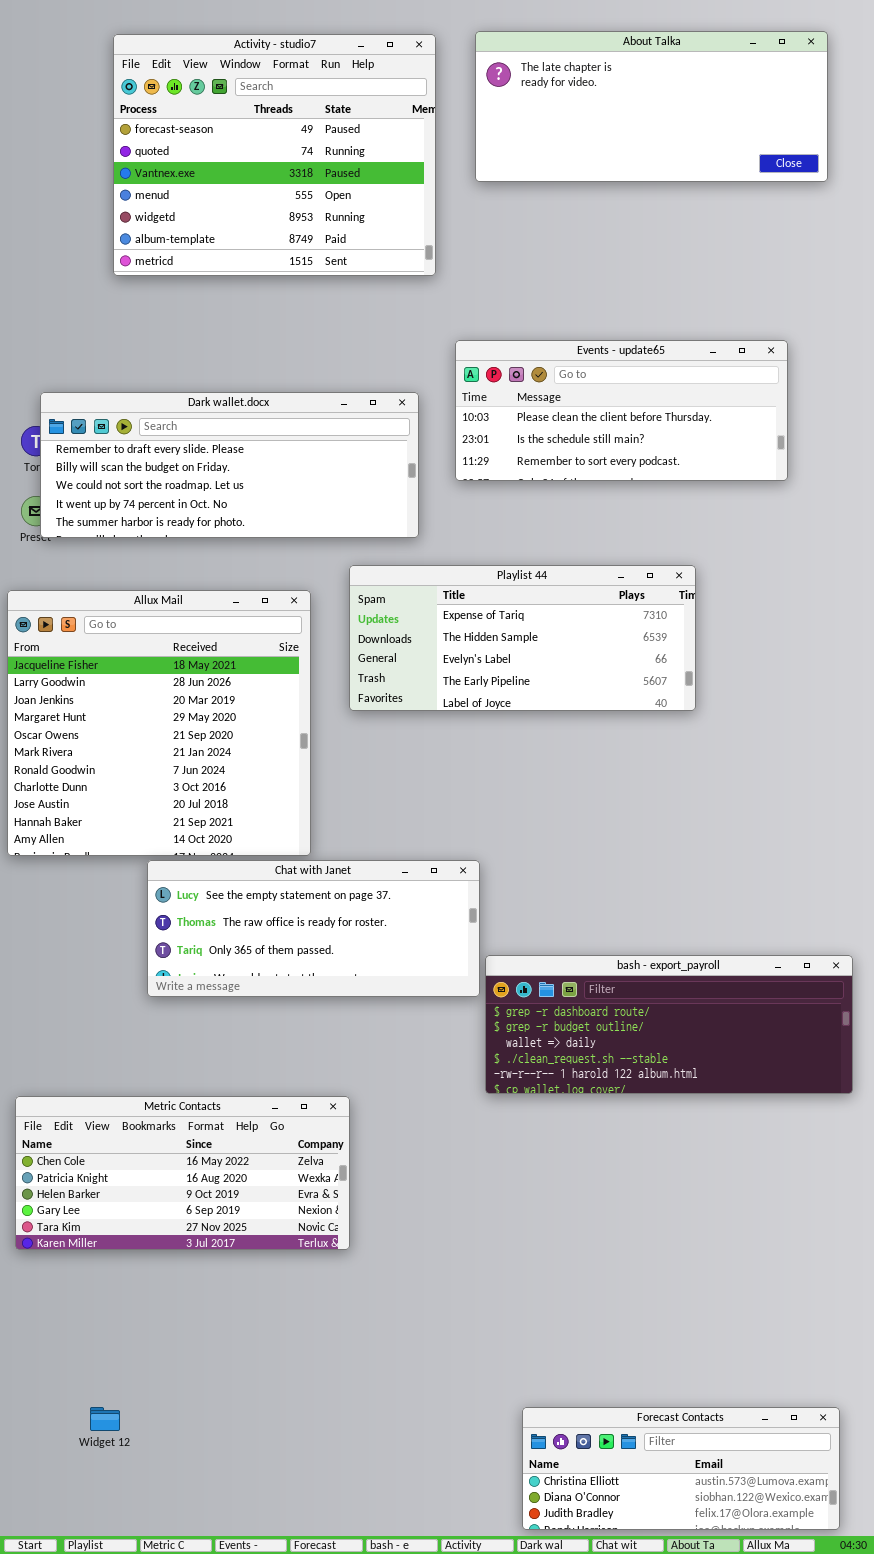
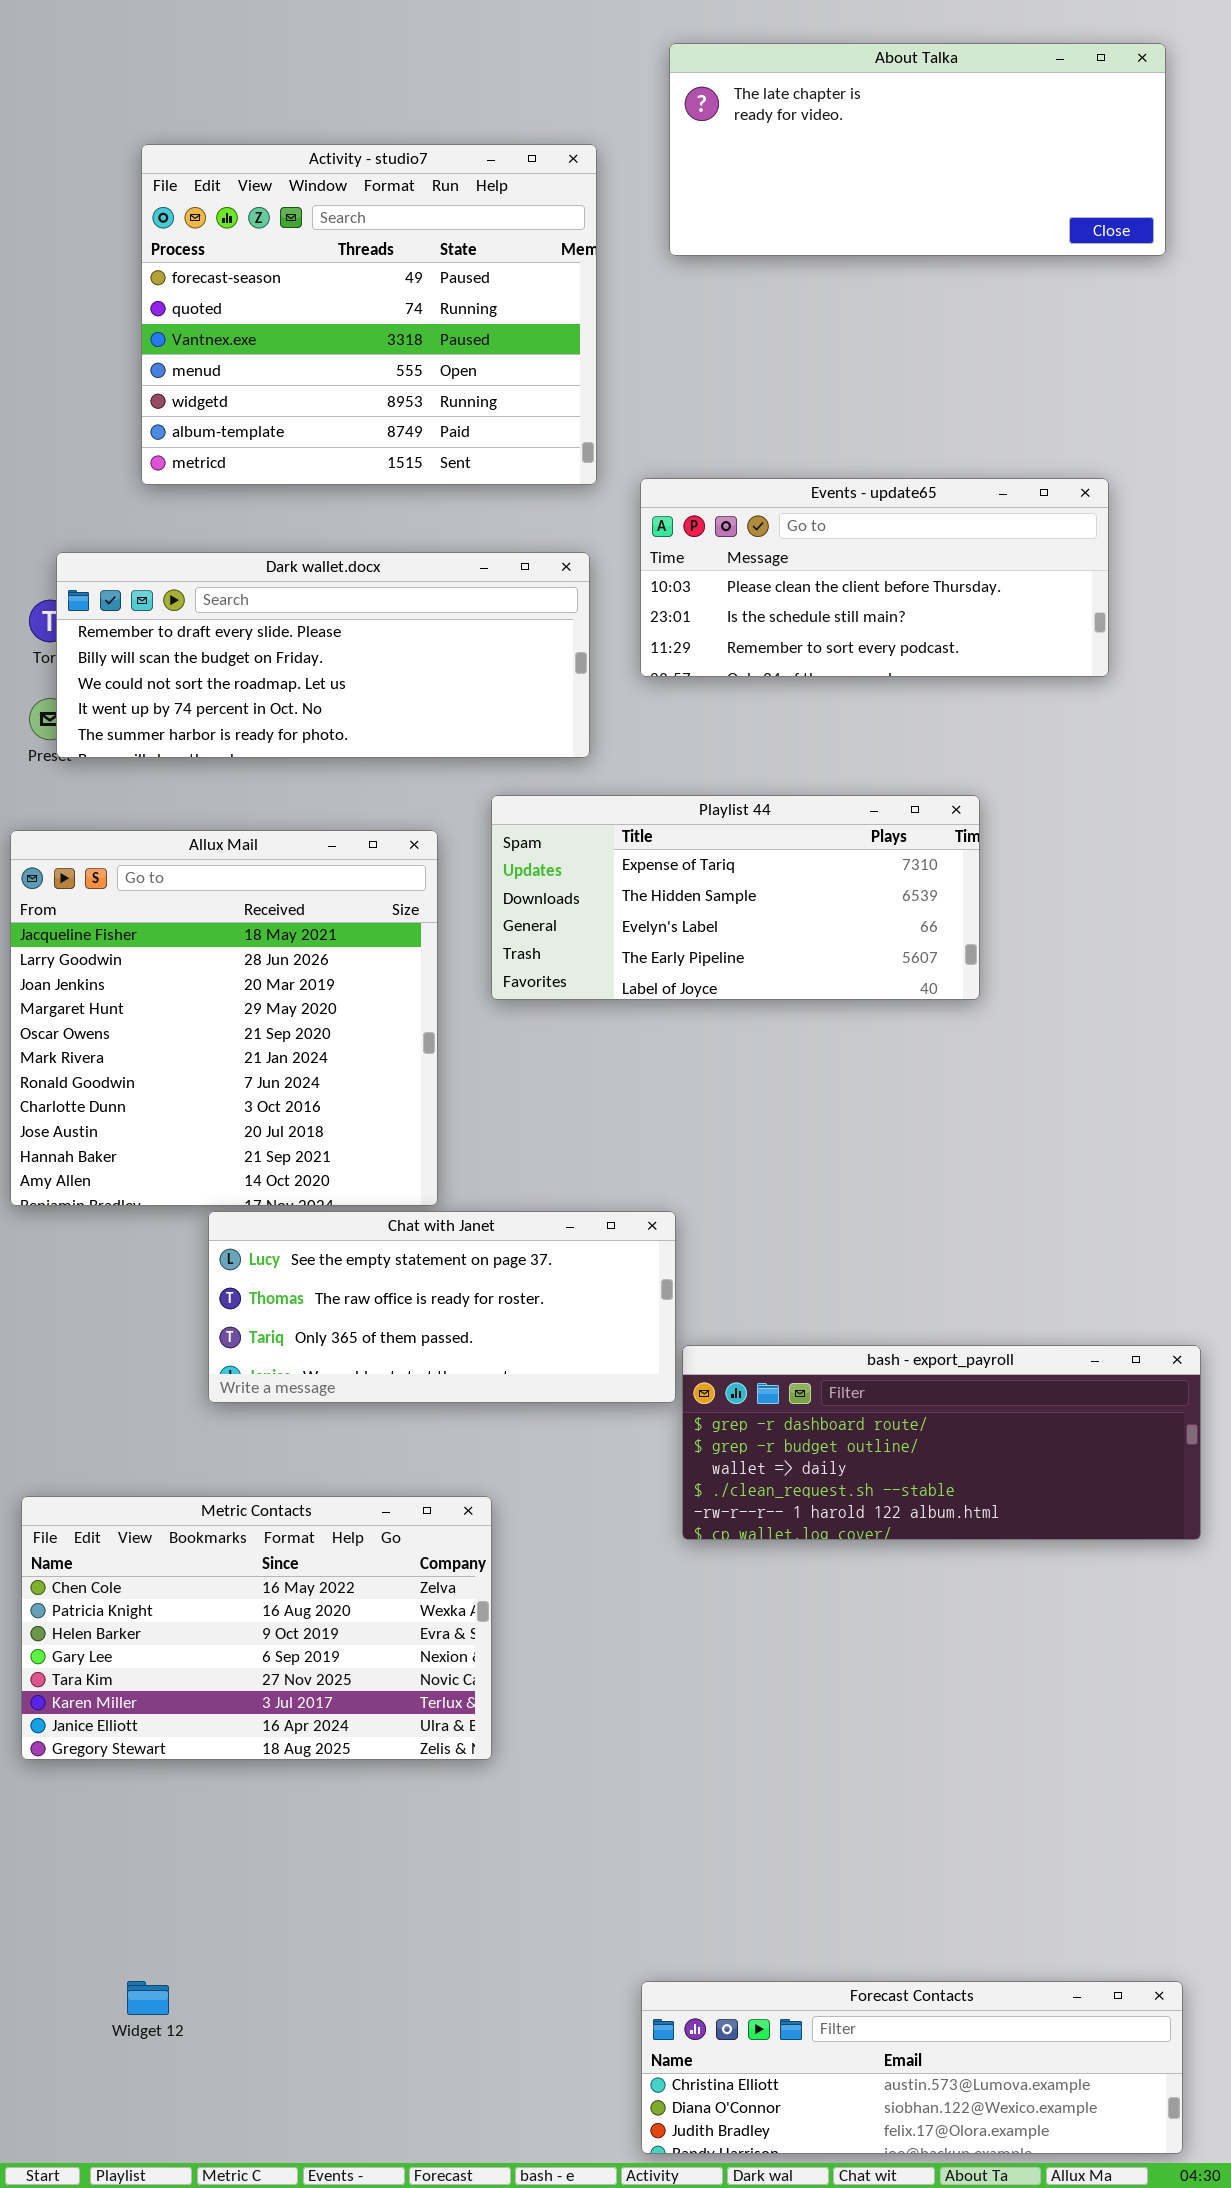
Activity - studio7: [113,34,436,276] -> [141,144,597,485], moved
Metric Contacts: [15,1096,350,1250] -> [21,1496,492,1760], resized
Forecast Contacts: [522,1407,840,1530] -> [641,1981,1183,2154], resized

